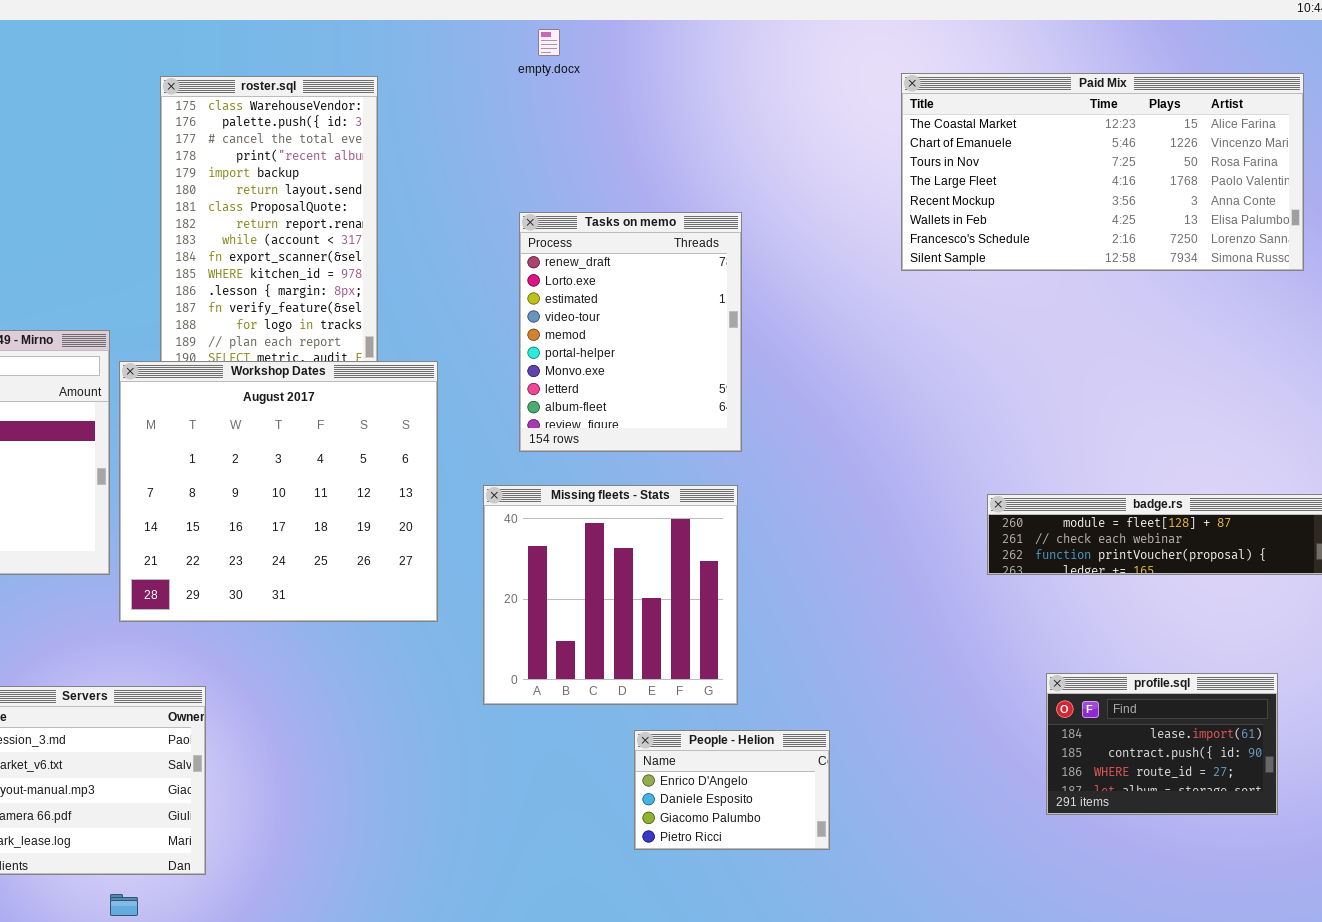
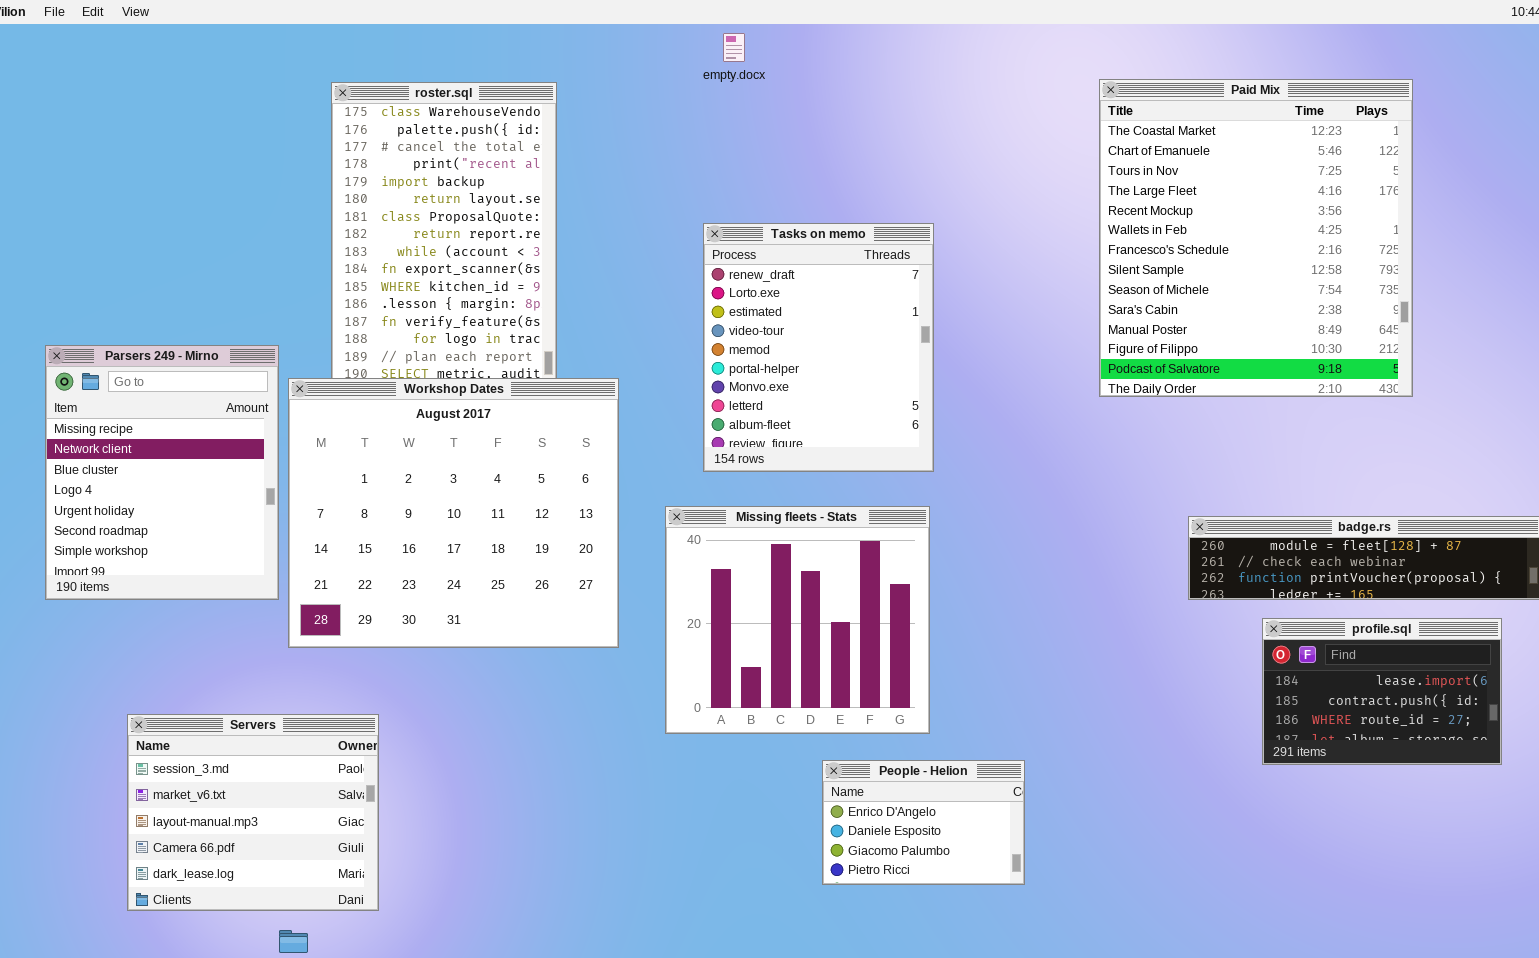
Paid Mix: [901,73,1304,271] -> [1099,79,1413,397], resized
profile.sql: [1046,673,1278,815] -> [1262,618,1502,765], moved

